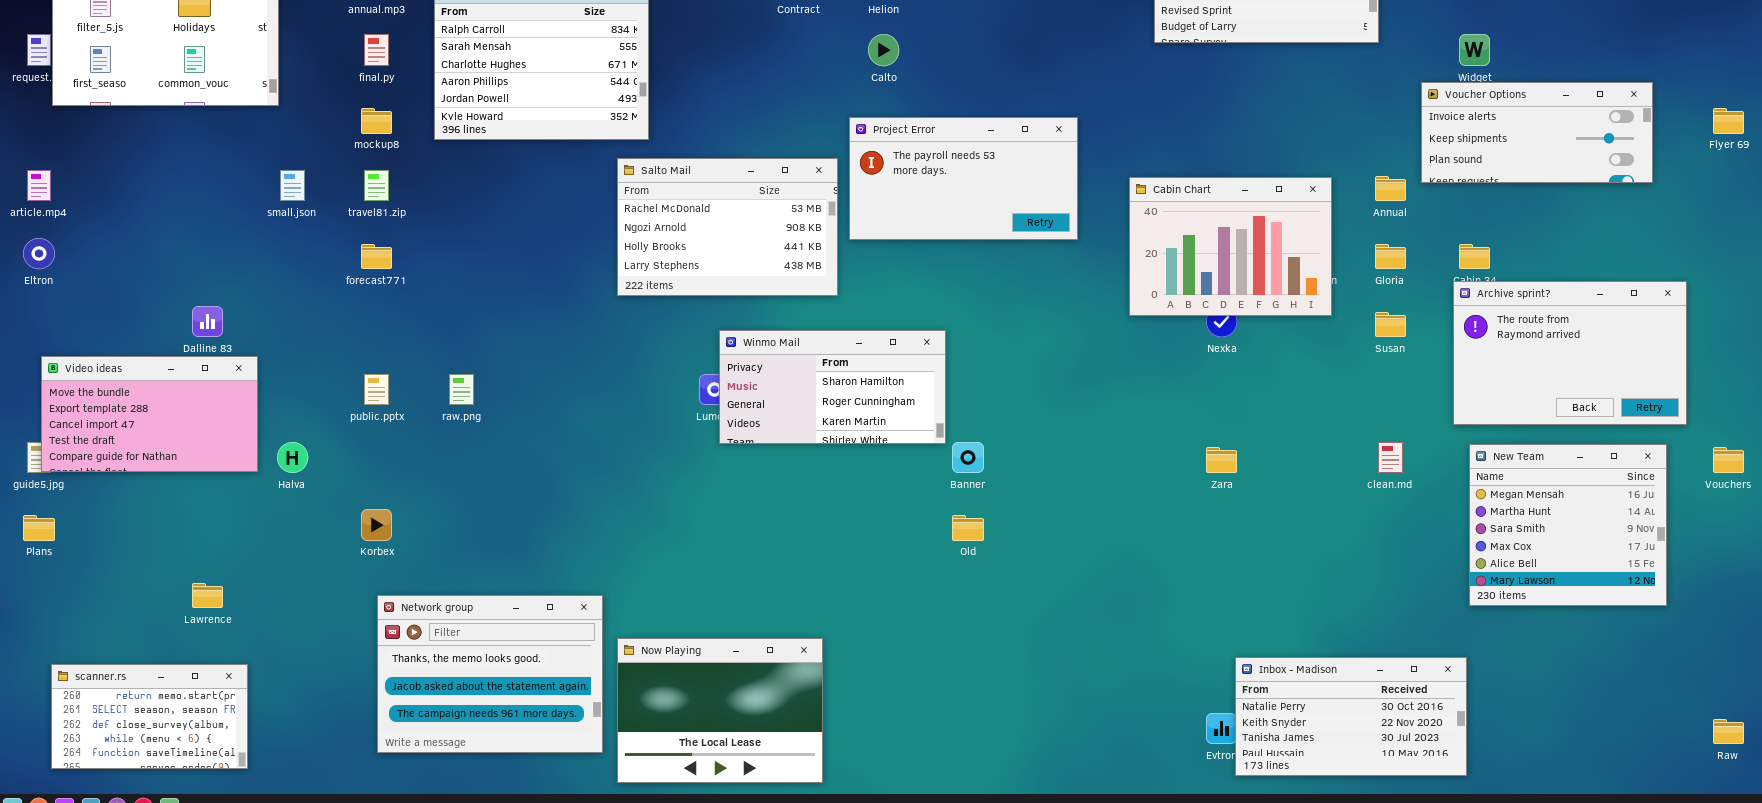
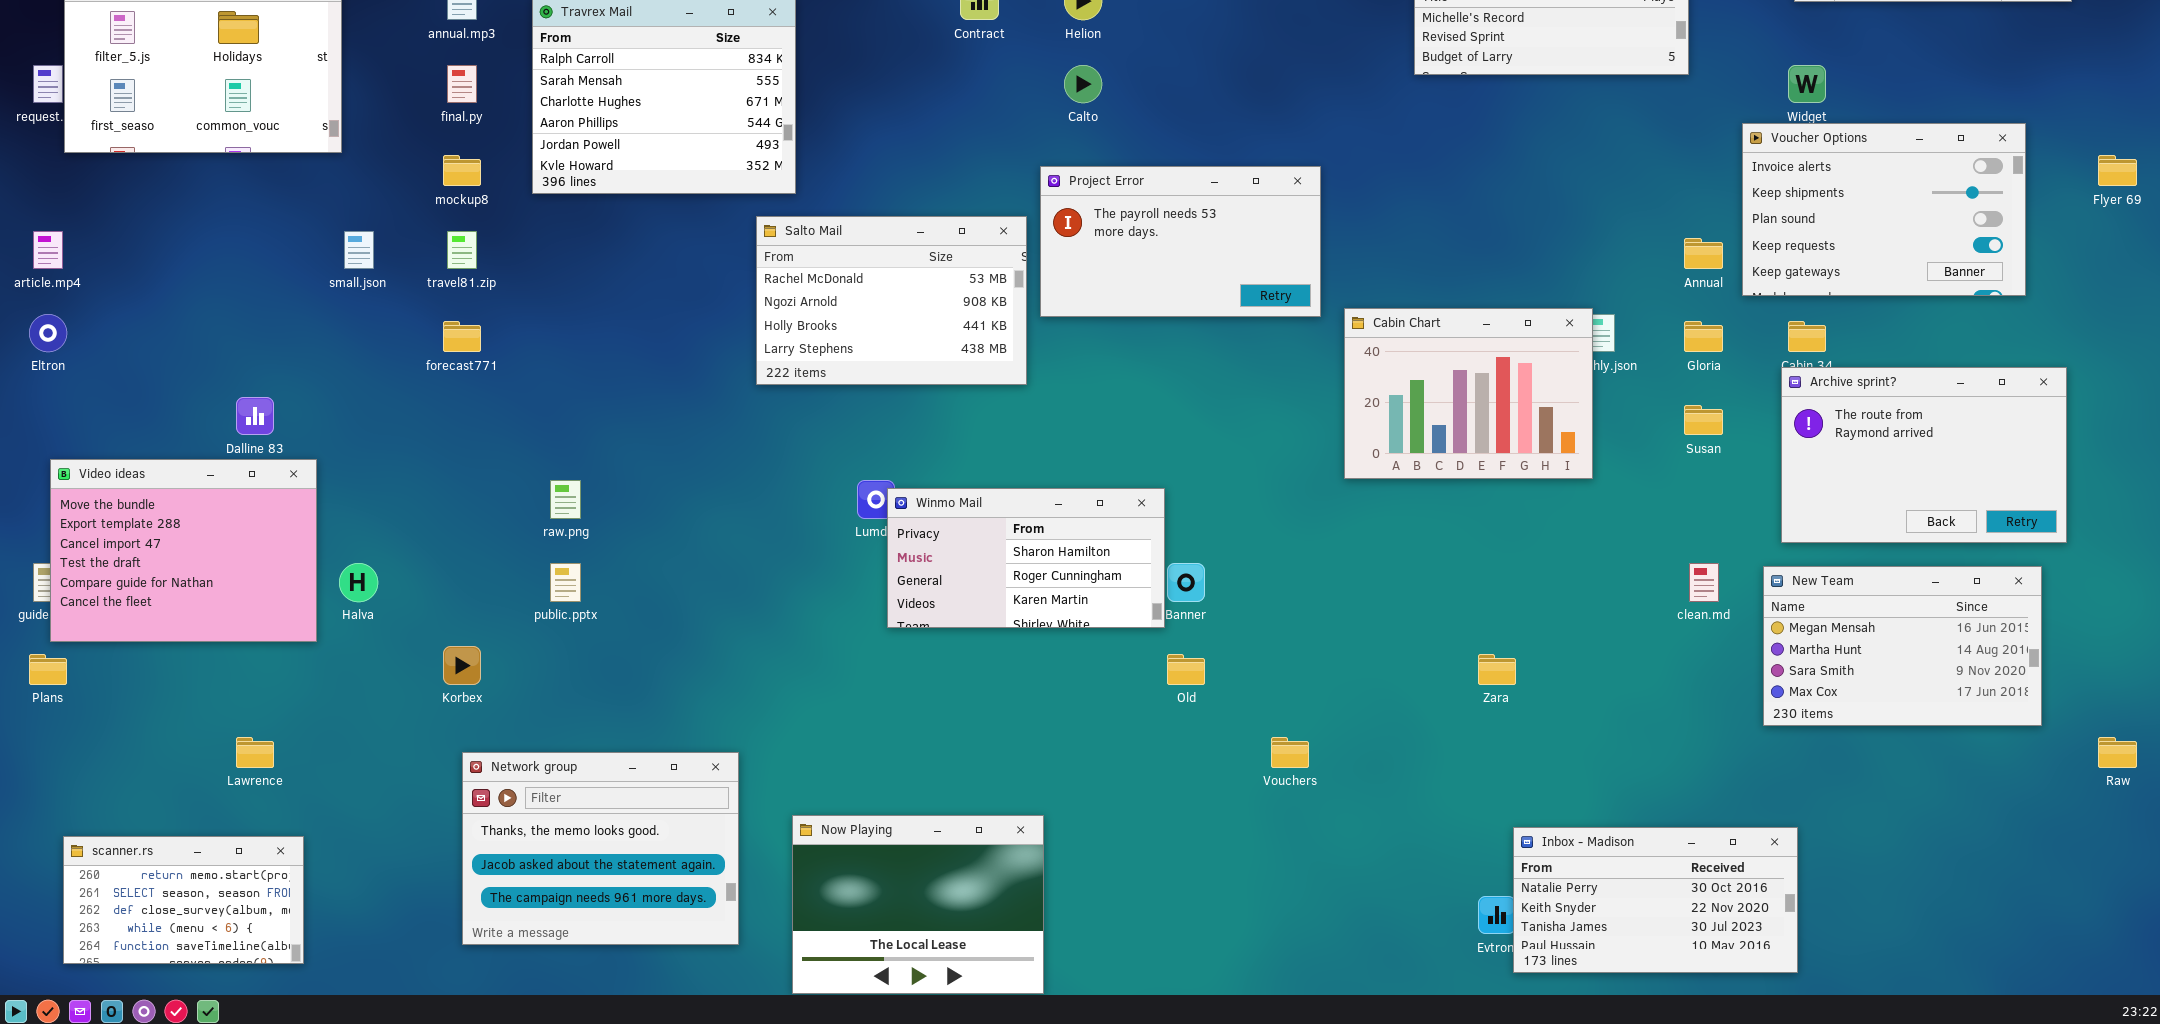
Voucher Options: [1421,82,1653,183] -> [1742,123,2026,296], resized
Cabin Chart: [1129,177,1332,316] -> [1344,308,1593,479], moved
Winmo Mail: [719,330,946,444] -> [887,488,1165,628], moved
Video ideas: [41,356,258,472] -> [50,459,317,642], resized
public.pptx: [364,374,389,405] -> [550,563,581,602], moved
New Team: [1469,444,1667,606] -> [1763,566,2042,726], resized
Zara: [1206,447,1237,473] -> [1478,654,1516,685], moved
Vouchers: [1713,447,1744,473] -> [1271,737,1309,768], moved
Now Playing: [617,638,823,783] -> [792,815,1044,994], moved
Raw: [1713,719,1744,744] -> [2098,737,2137,768], moved

